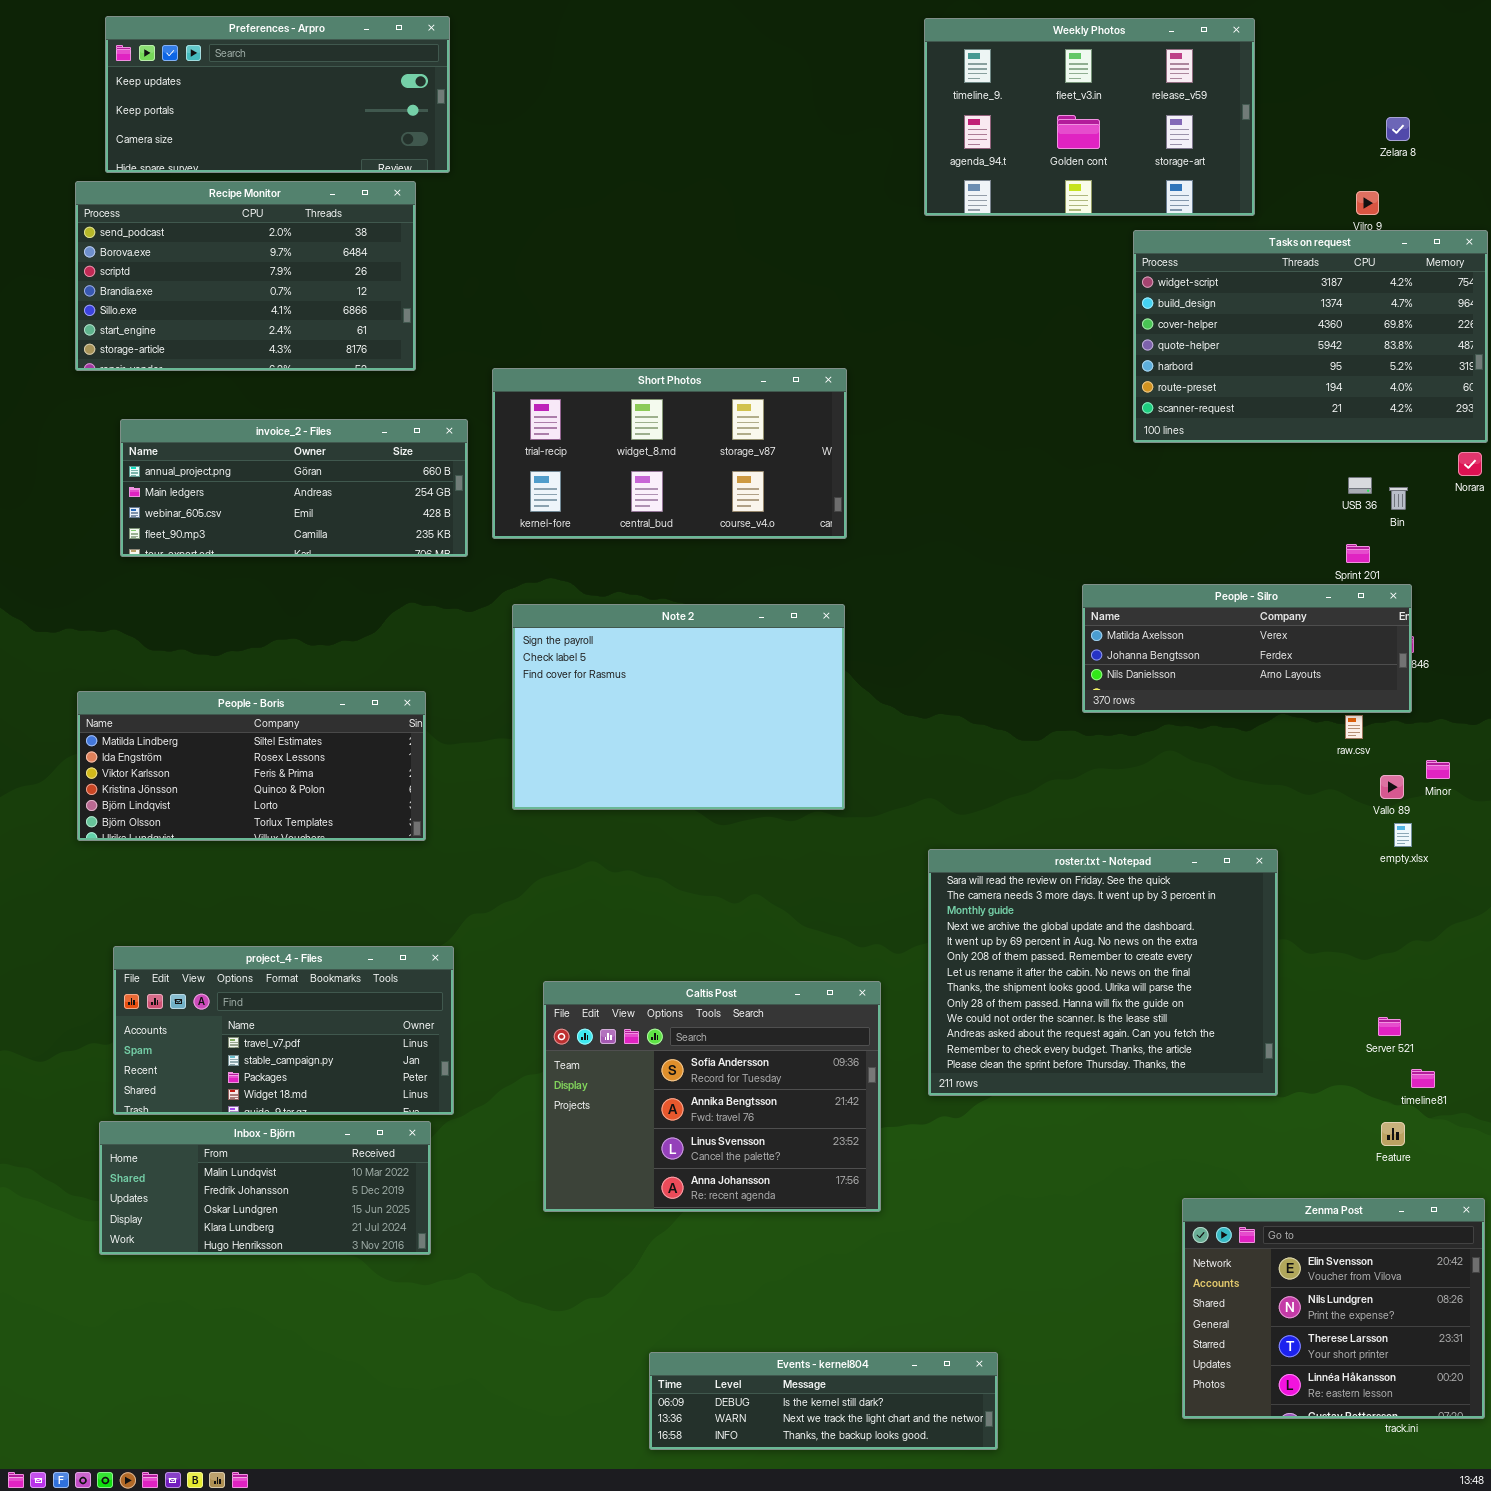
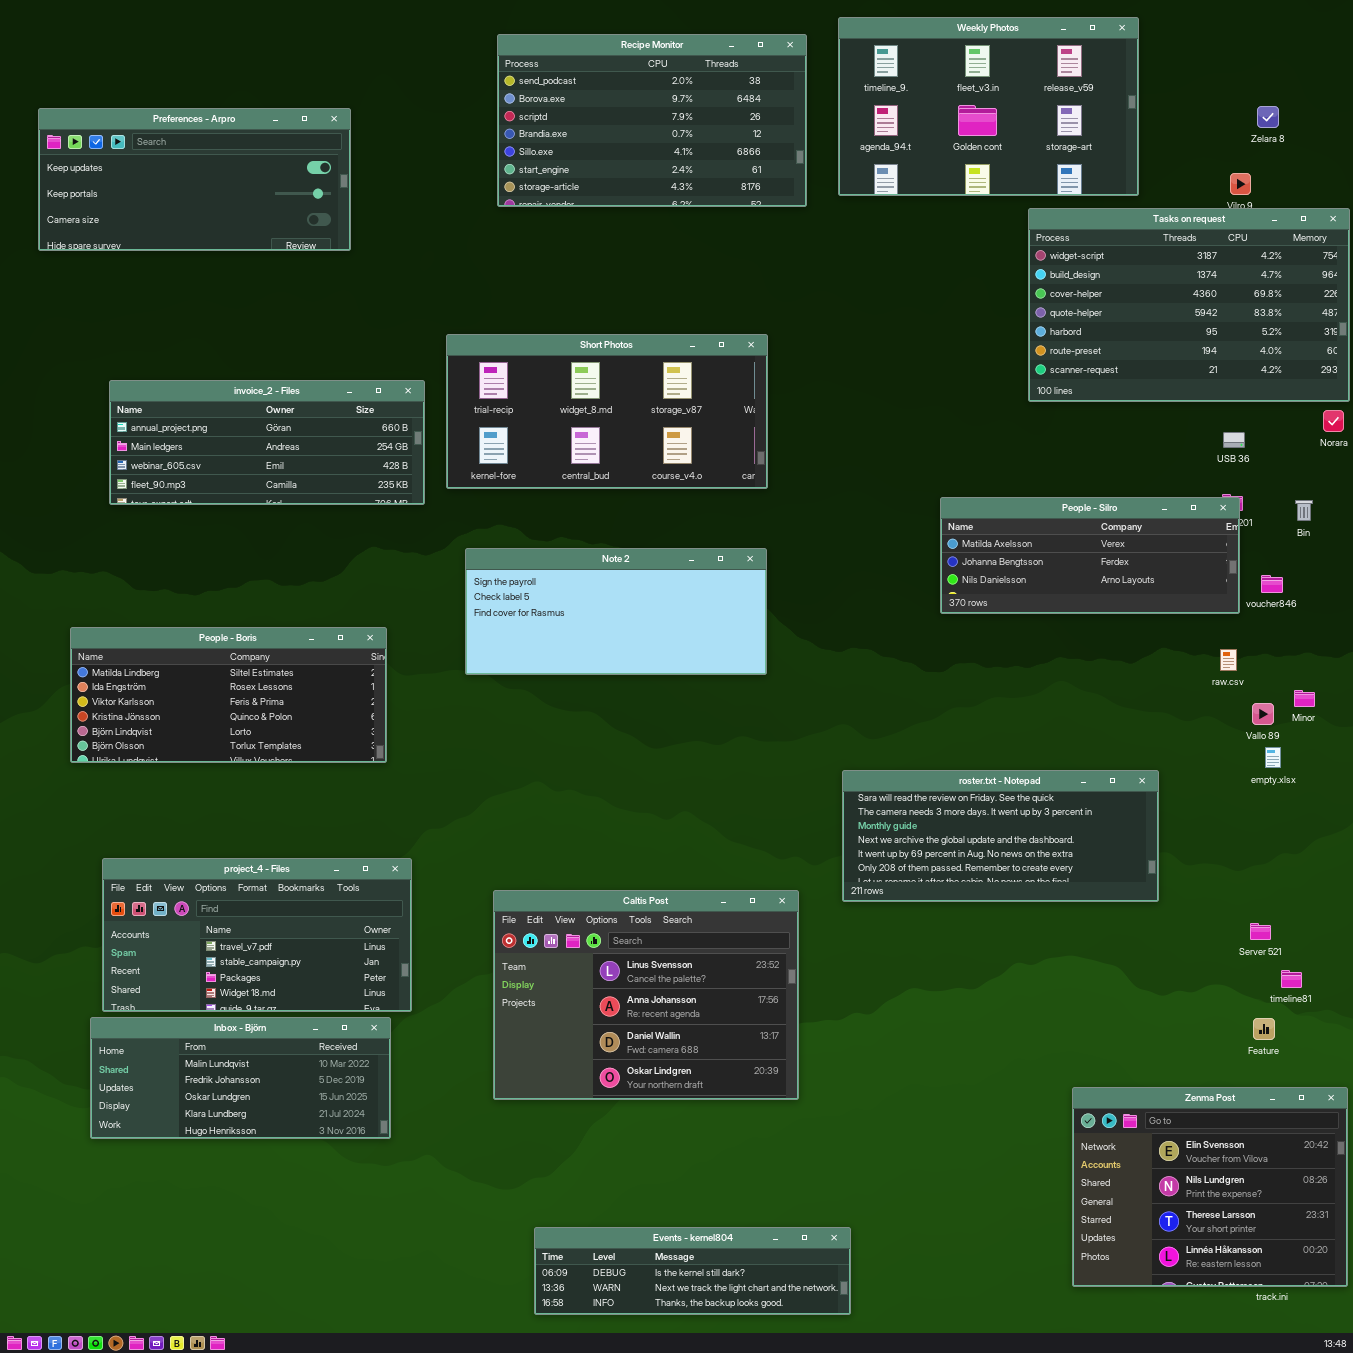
Preferences - Arpro: [105,16,450,173] -> [38,108,351,251], moved
Recipe Monitor: [75,181,416,371] -> [497,34,807,207], moved
Bin: [1389,487,1408,510] -> [1295,500,1313,521], moved
People - Silro: [1082,584,1412,713] -> [940,497,1240,614], moved
Note 2: [512,604,845,810] -> [465,548,767,675], resized
roster.txt - Notepad: [928,849,1278,1096] -> [842,770,1159,902], resized
Caltis Post: [543,981,881,1212] -> [493,890,799,1100], scrolled down 2 rows
Events - kernel804: [649,1352,998,1450] -> [534,1227,851,1315], moved

